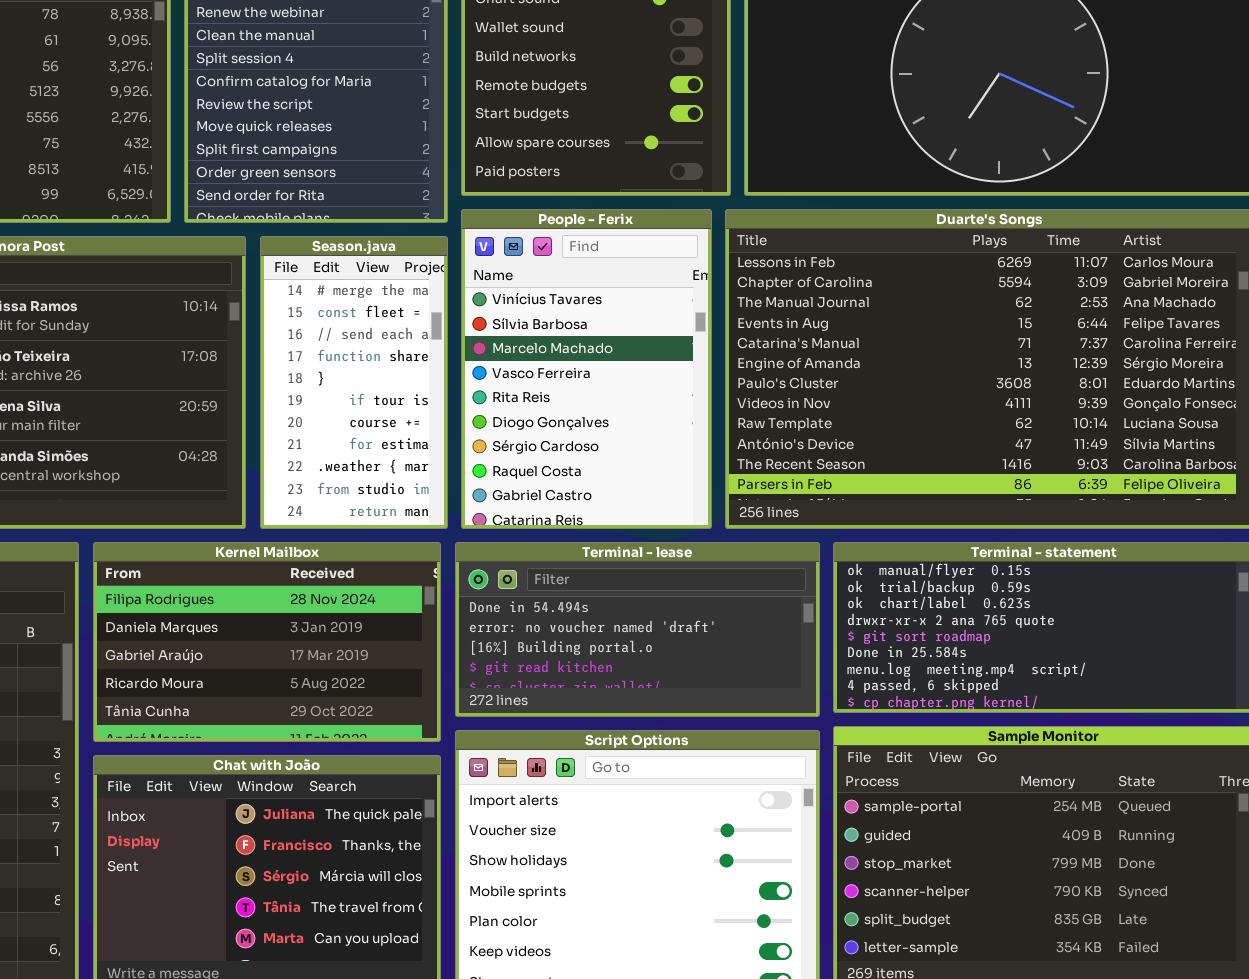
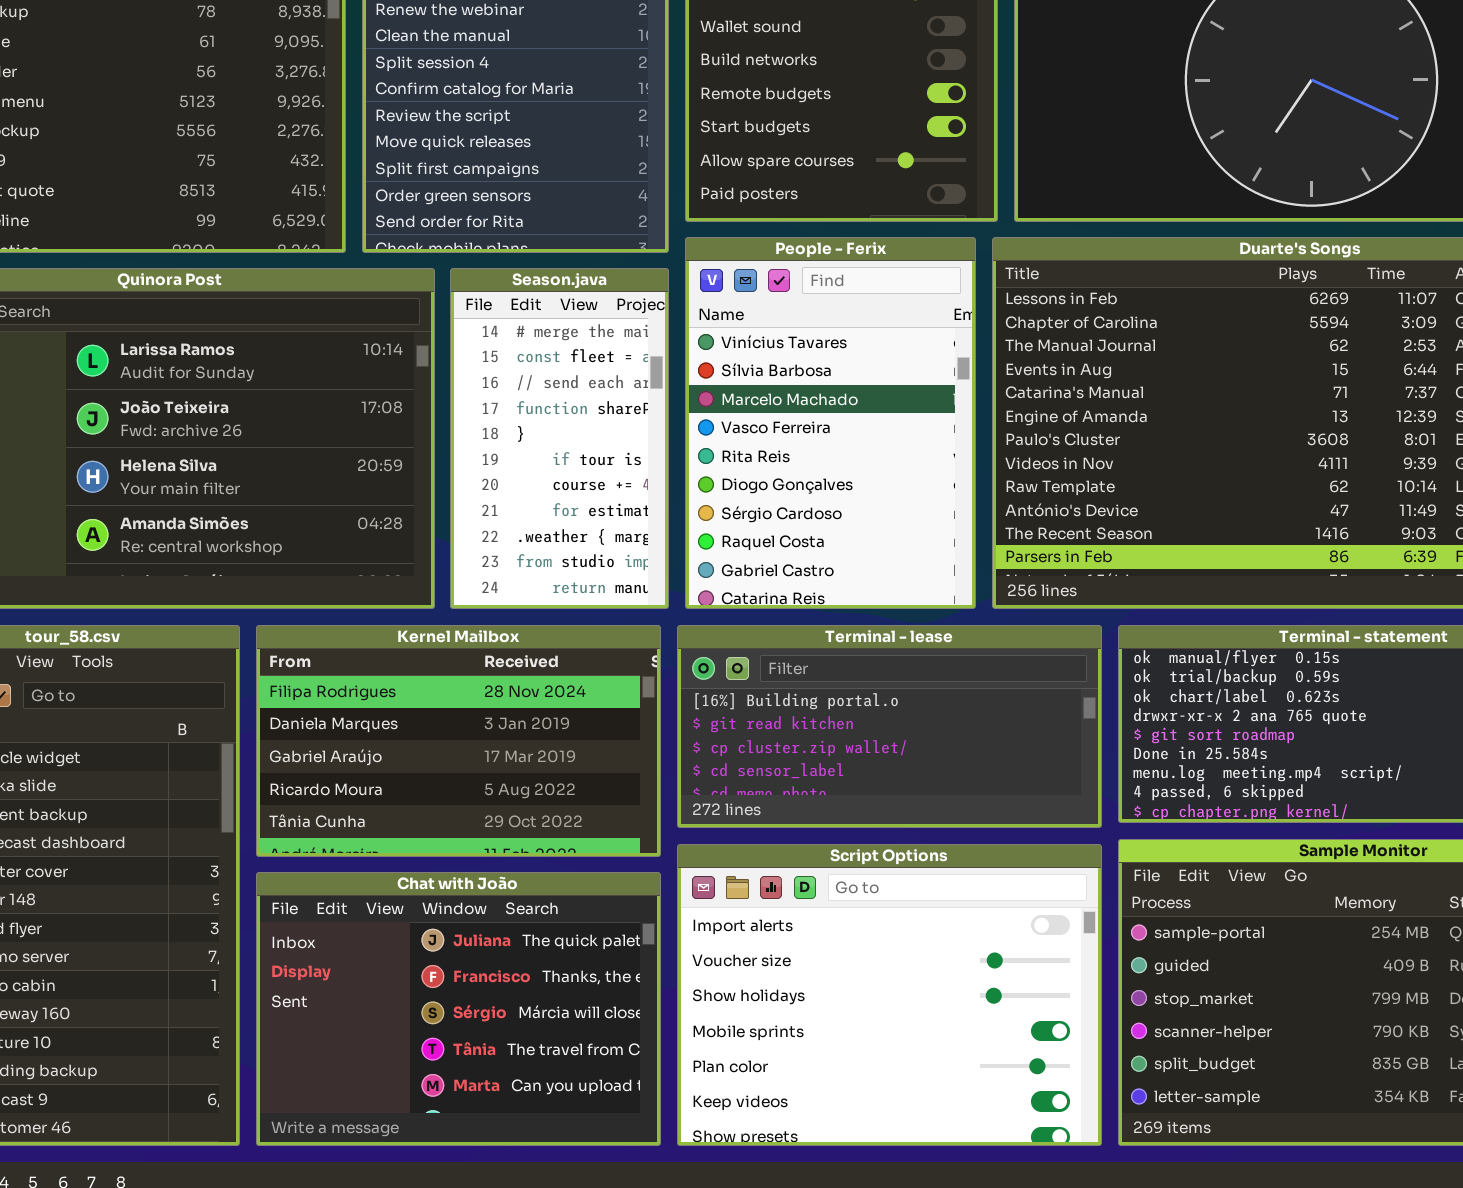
Terminal - lease: [455,542,820,717] -> [677,625,1102,828], scrolled down 2 rows

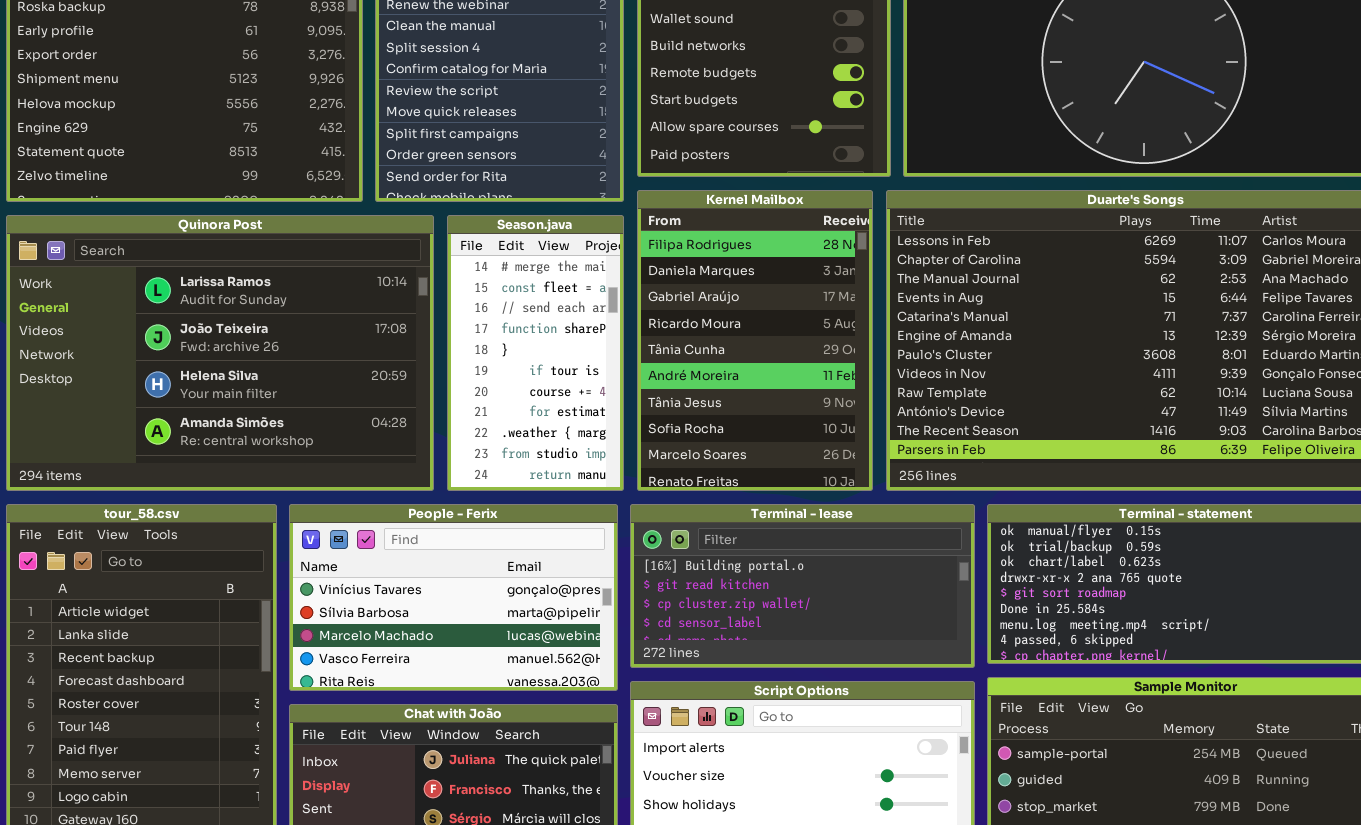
People - Ferix: [685,237,976,609] -> [289,504,618,691], moved, resized
Kernel Mailbox: [256,625,661,857] -> [637,190,873,491], moved, resized

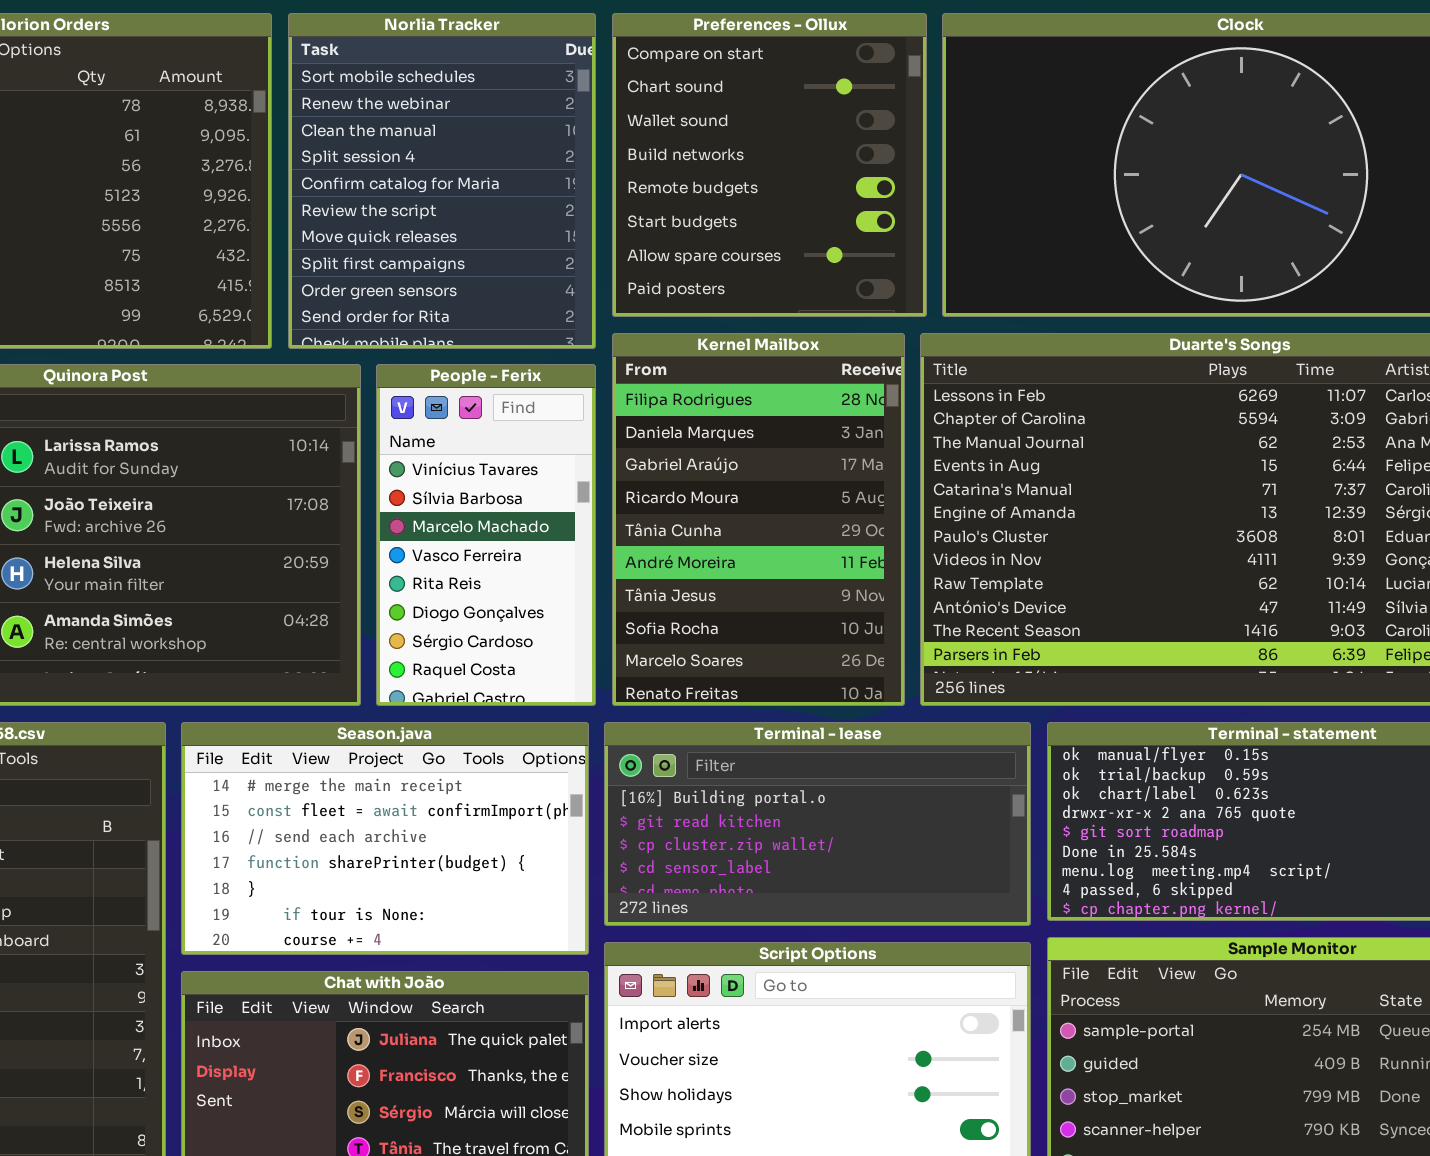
Season.java: [447,215,624,491] -> [181,722,589,955], moved, resized
People - Ferix: [289,504,618,691] -> [376,364,596,706], moved, resized

